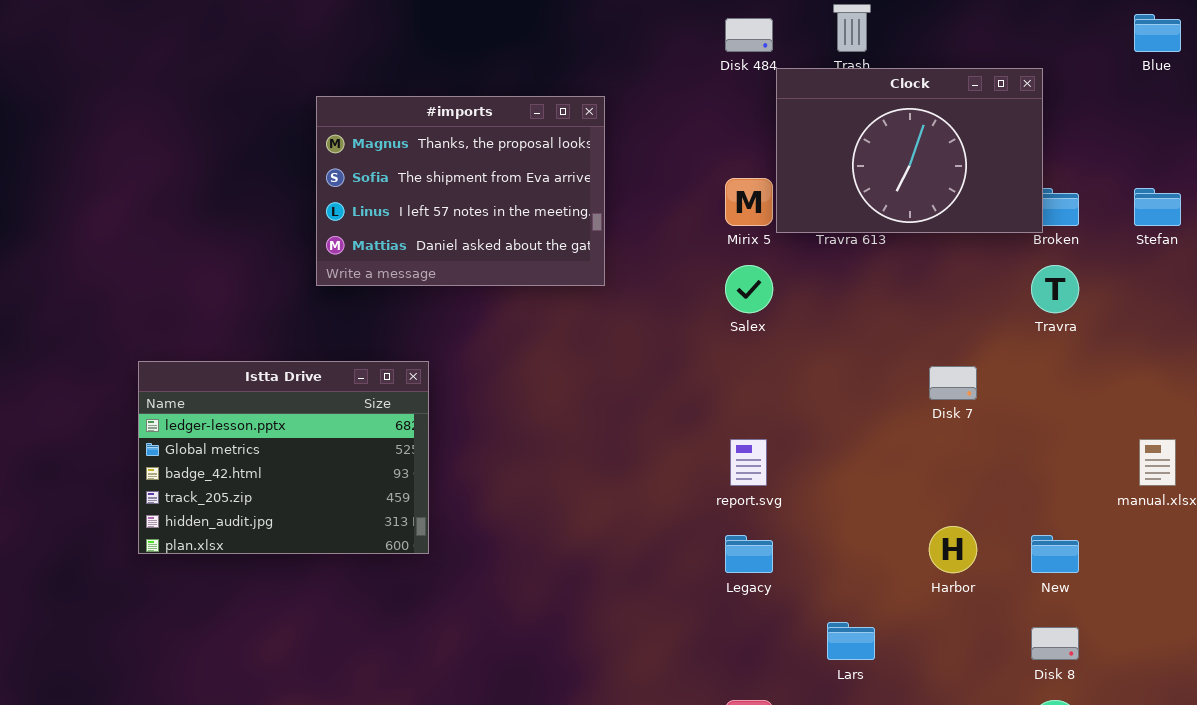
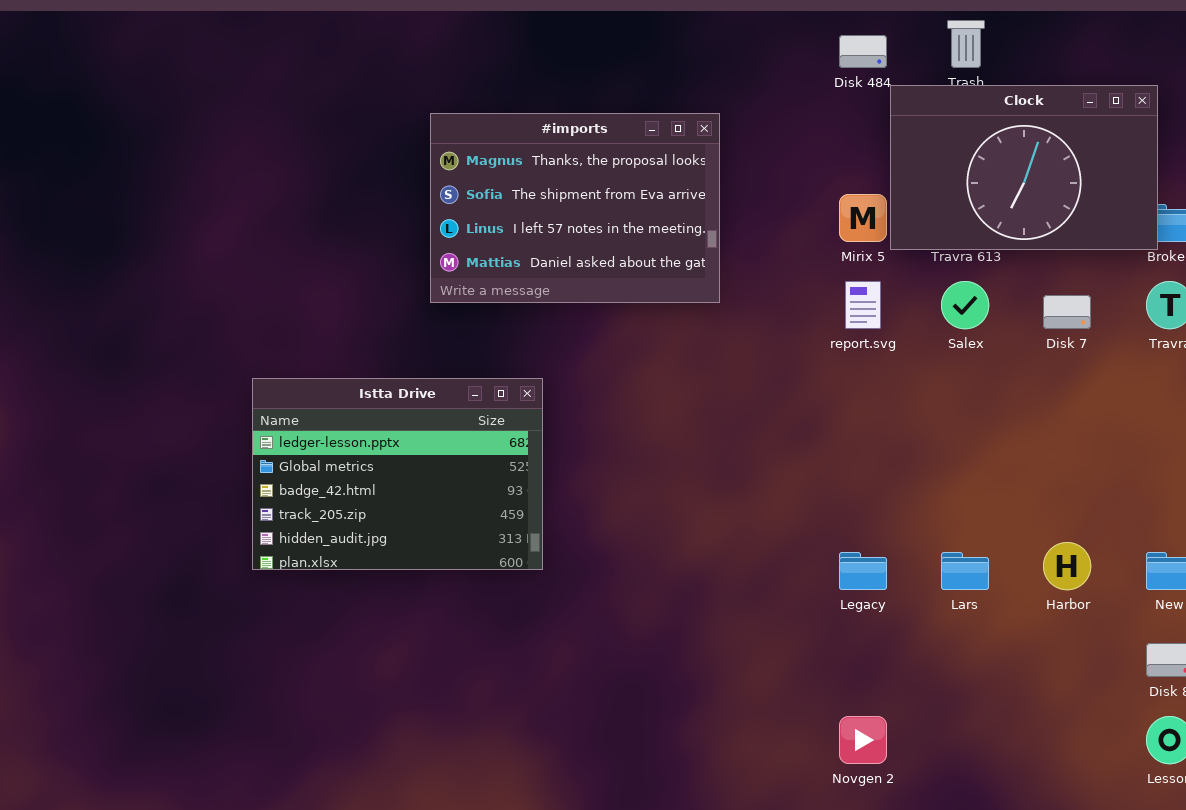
Salex: [725,265,773,313] -> [941,281,989,329], moved
Disk 7: [929,366,977,400] -> [1043,295,1091,329], moved
report.svg: [730,439,767,486] -> [845,281,881,329], moved
Lars: [827,622,875,660] -> [941,552,989,590], moved

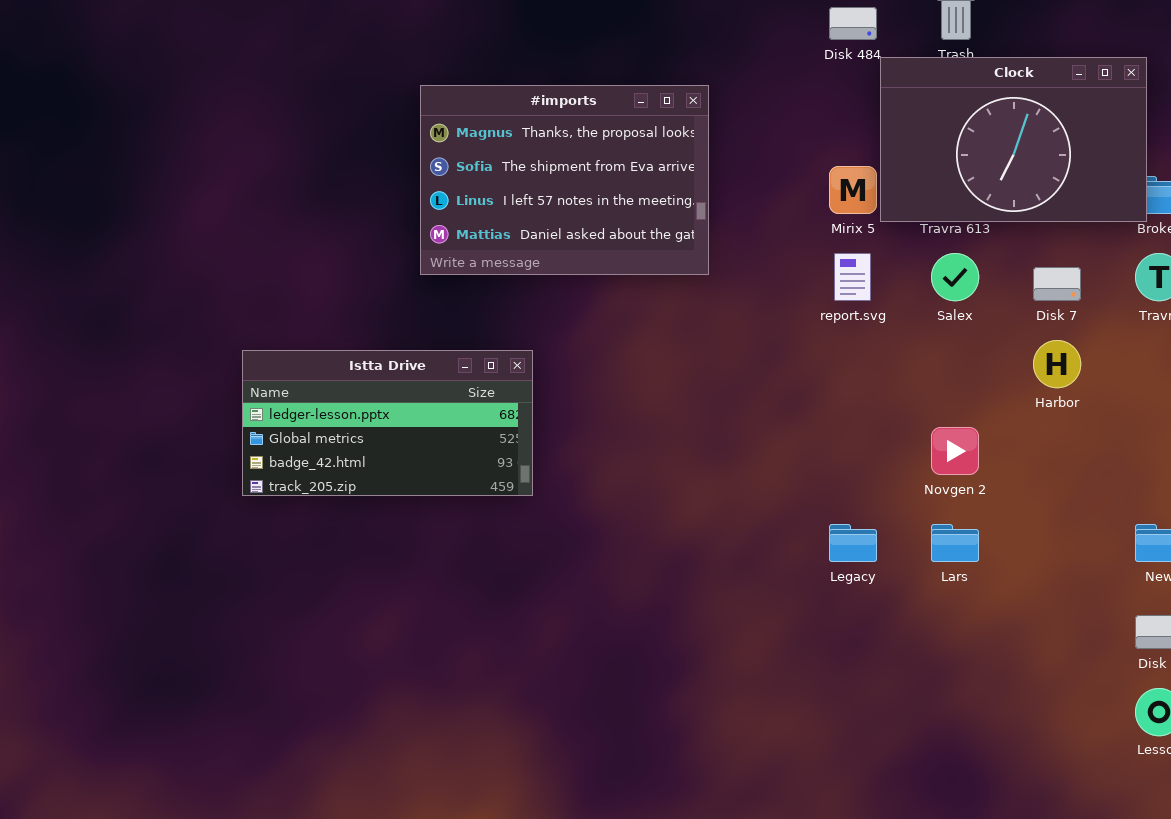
Istta Drive: [252,378,543,570] -> [242,350,533,496], resized
Harbor: [1043,542,1091,590] -> [1033,340,1081,388], moved
Novgen 2: [839,716,887,764] -> [931,427,979,475], moved

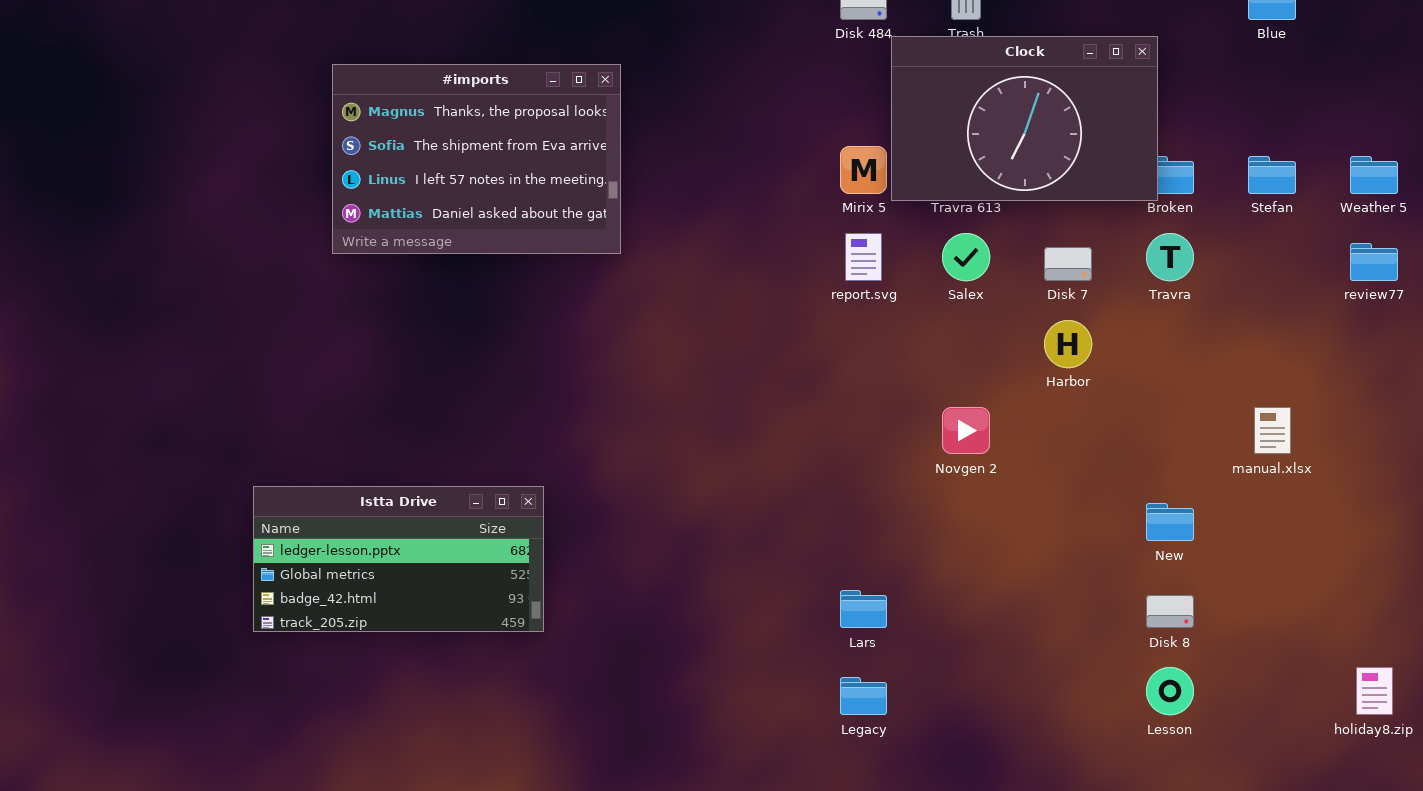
#imports: [420,85,709,275] -> [332,64,621,254], moved
Istta Drive: [242,350,533,496] -> [253,486,544,632], moved
Legacy: [829,524,877,562] -> [840,677,887,715], moved
Lars: [931,524,979,562] -> [840,590,887,628], moved

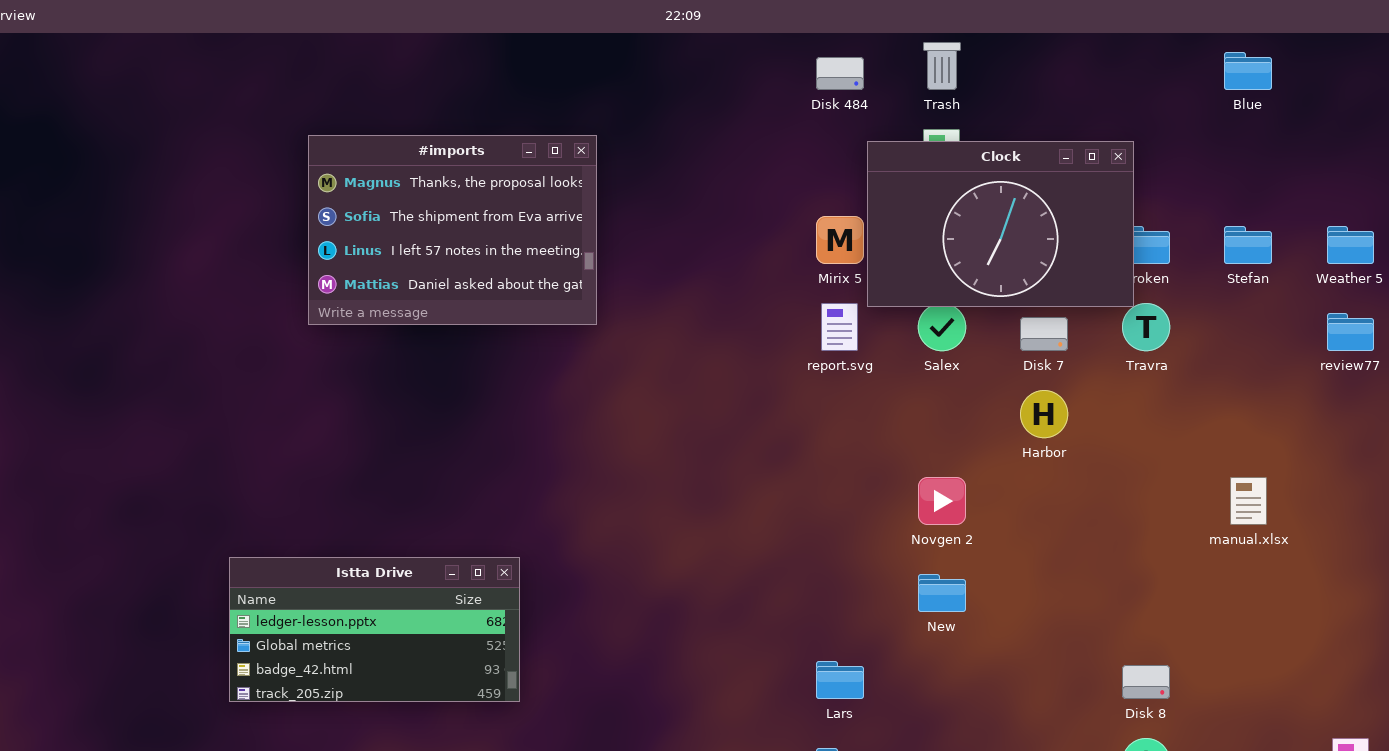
Clock: [891,36,1158,201] -> [867,141,1134,307], moved
New: [1146,503,1194,541] -> [918,574,966,612], moved

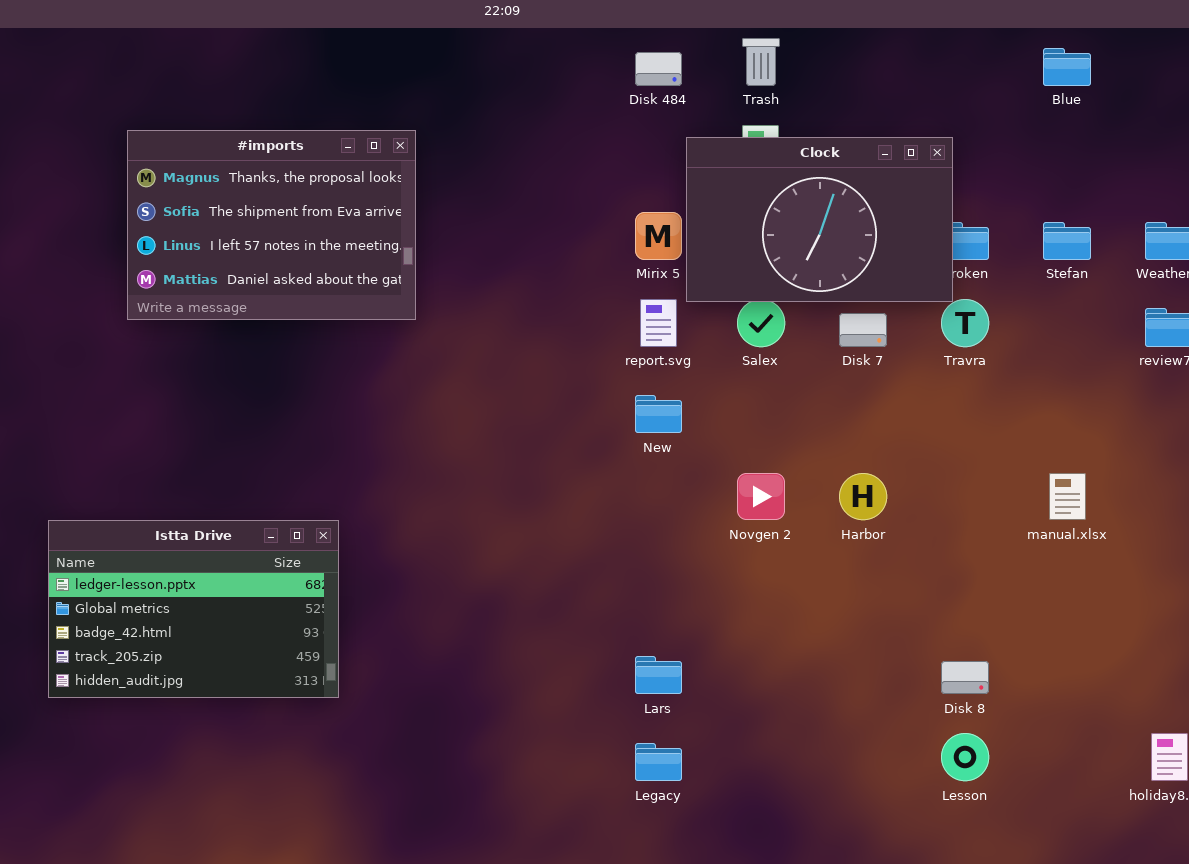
Harbor: [1020,390,1068,438] -> [839,473,887,520], moved
Istta Drive: [229,557,520,702] -> [48,520,339,698], resized
New: [918,574,966,612] -> [635,395,682,433], moved

